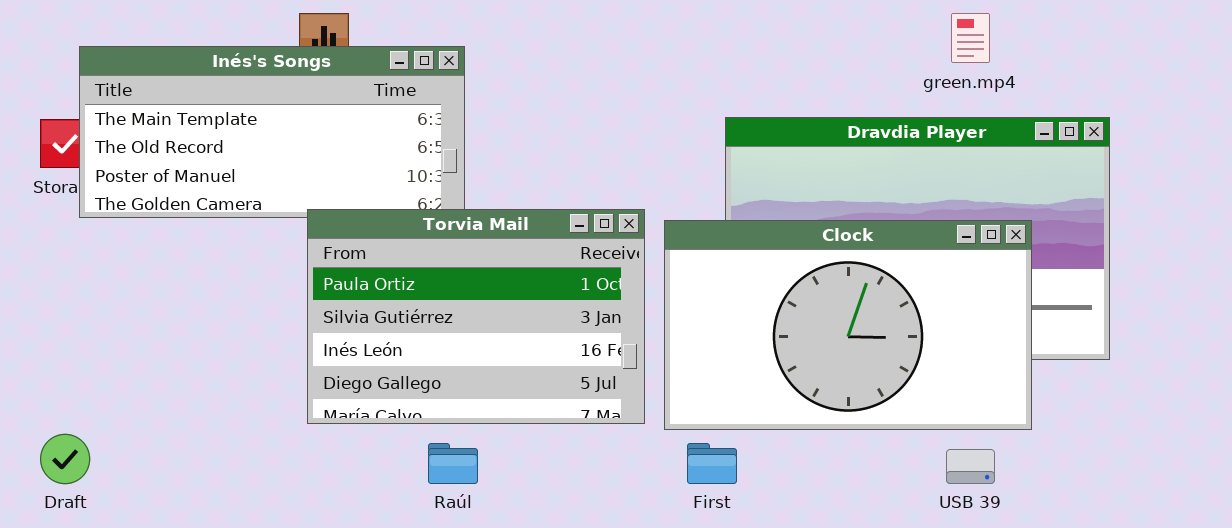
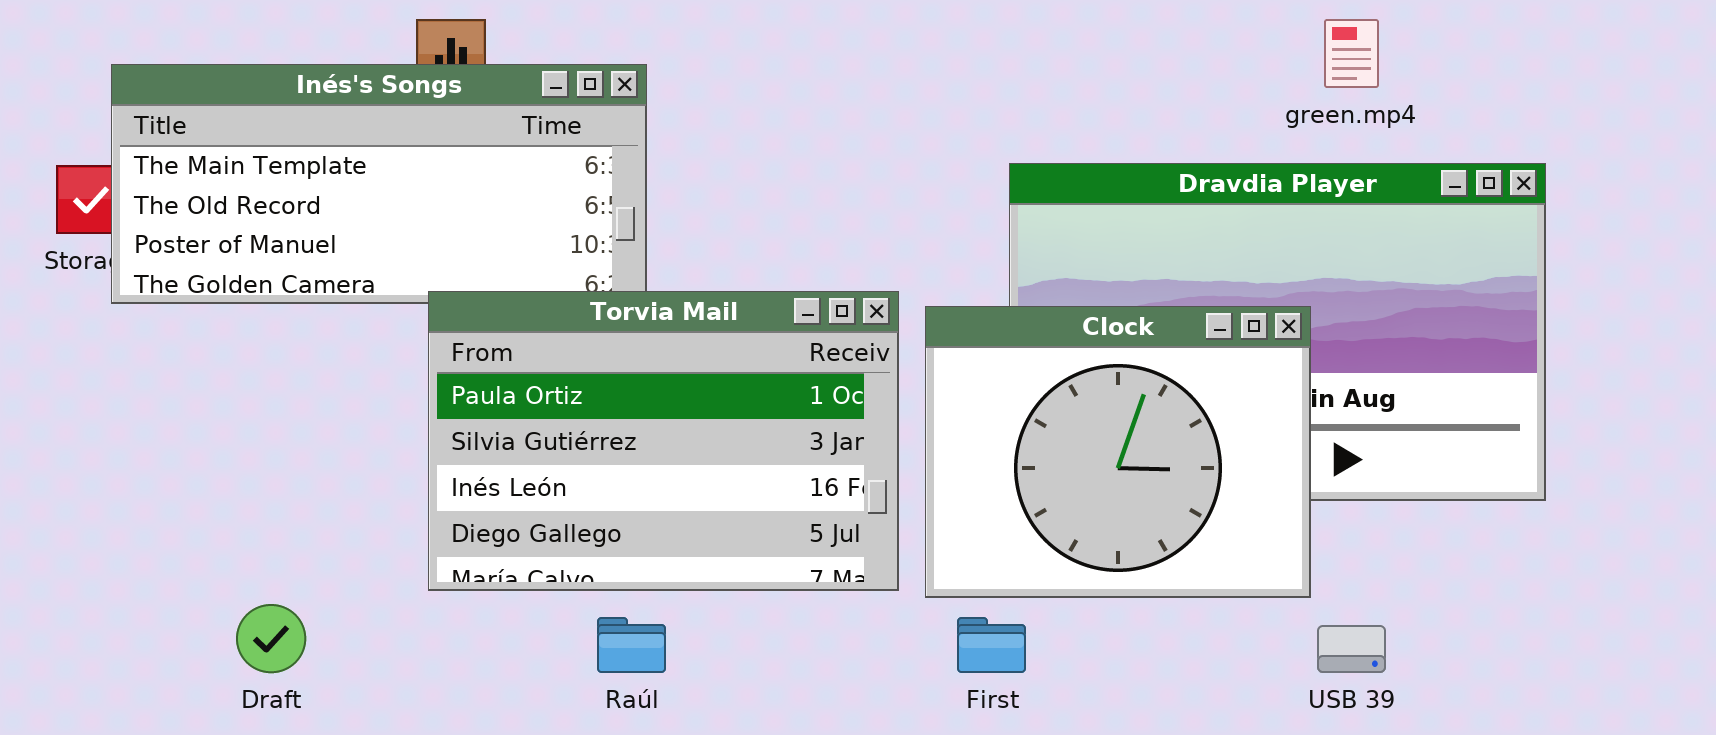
Clock: [664,220,1032,430] -> [925,306,1311,598], resized
Draft: [40,434,90,484] -> [236,604,306,673], moved

